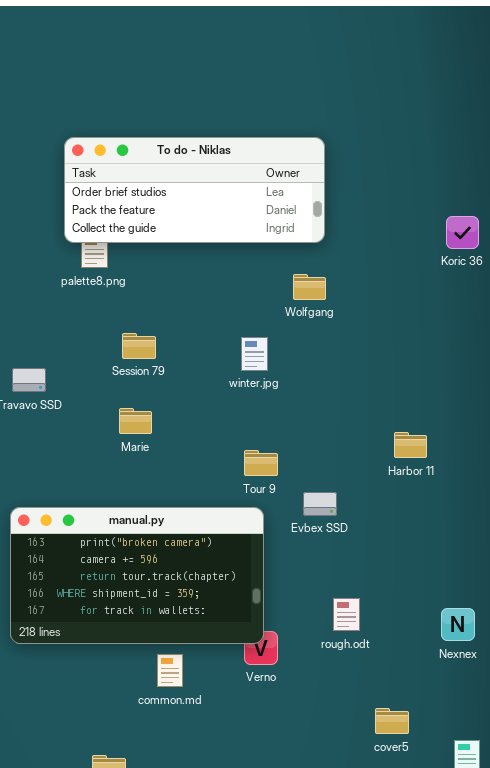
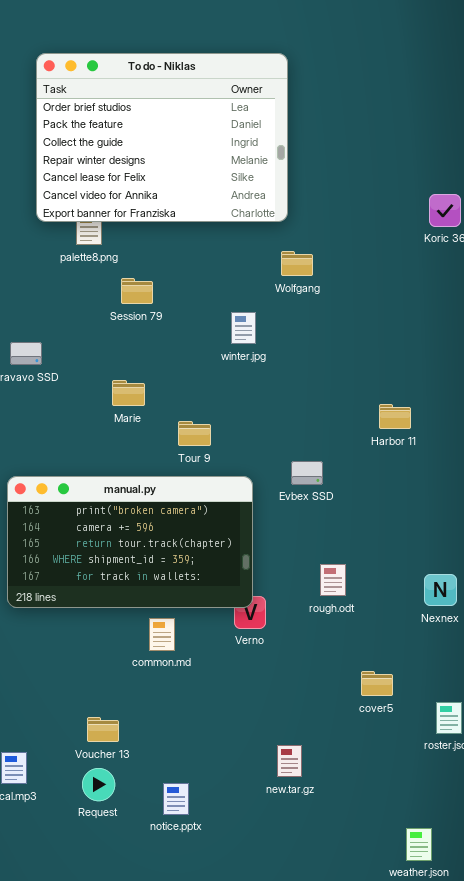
To do - Niklas: [64,137,325,243] -> [36,53,288,222], moved, resized
Session 79: [122,333,156,359] -> [121,278,153,304], moved
Tour 9: [244,450,278,476] -> [178,421,211,446], moved

